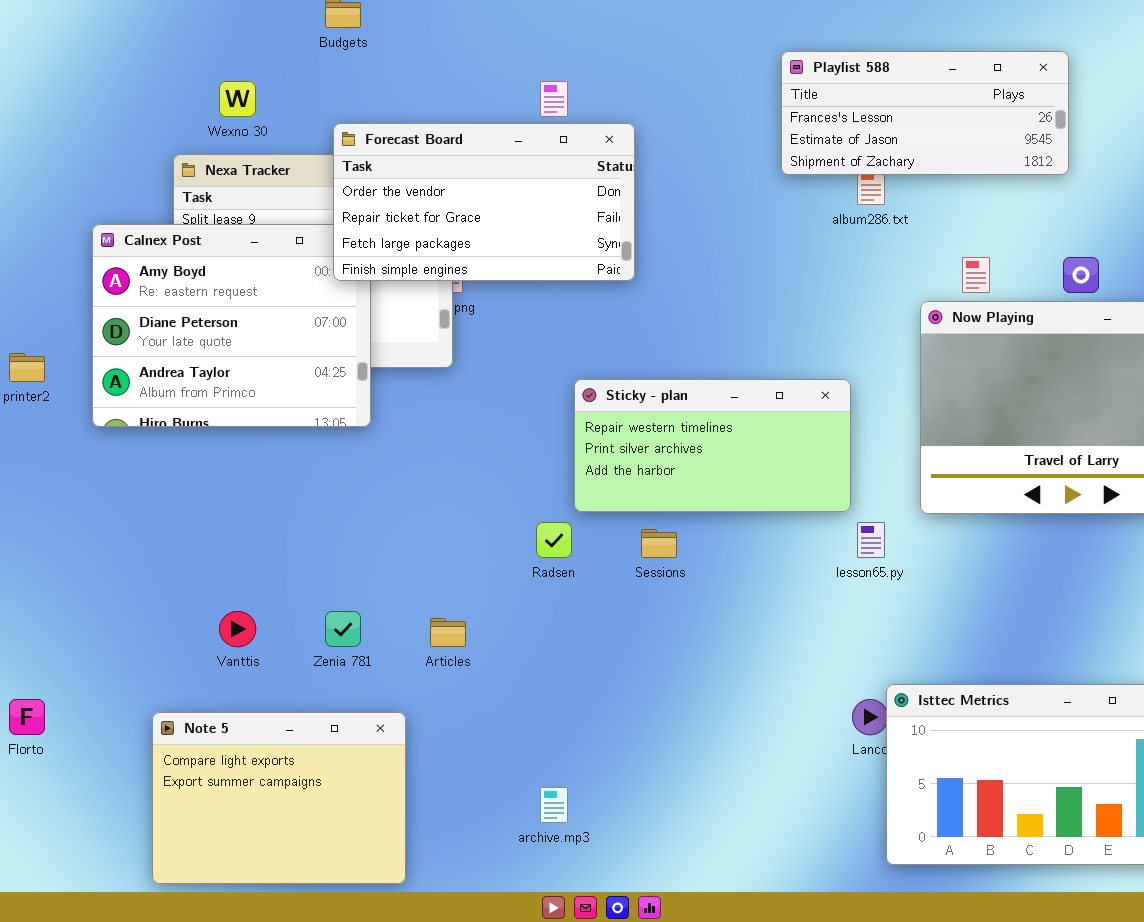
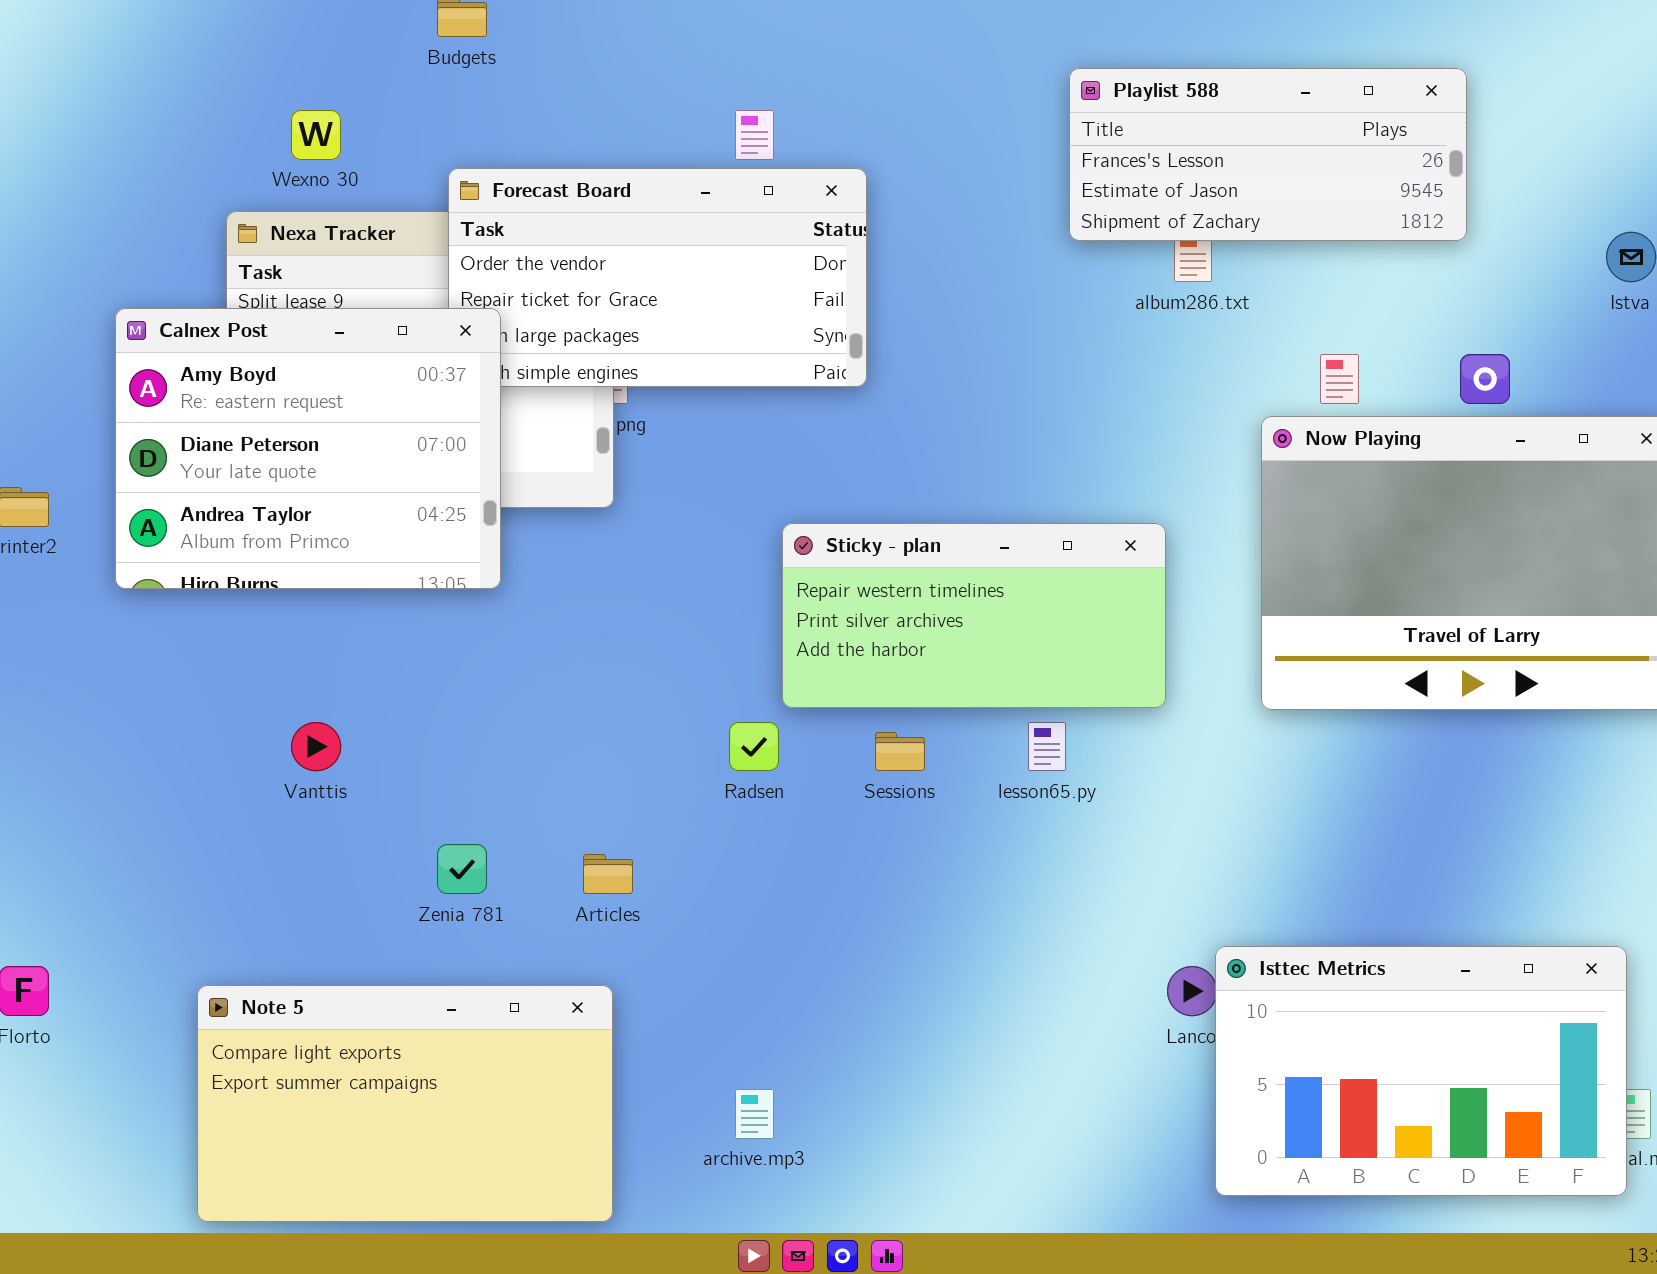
Calnex Post: [92,224,371,427] -> [115,308,501,589], raised
lesson65.py: [857,522,885,558] -> [1028,722,1066,771], moved
Vanttis: [219,611,256,647] -> [291,722,341,771], moved
Note 5: [152,712,406,884] -> [197,985,613,1222], resized

